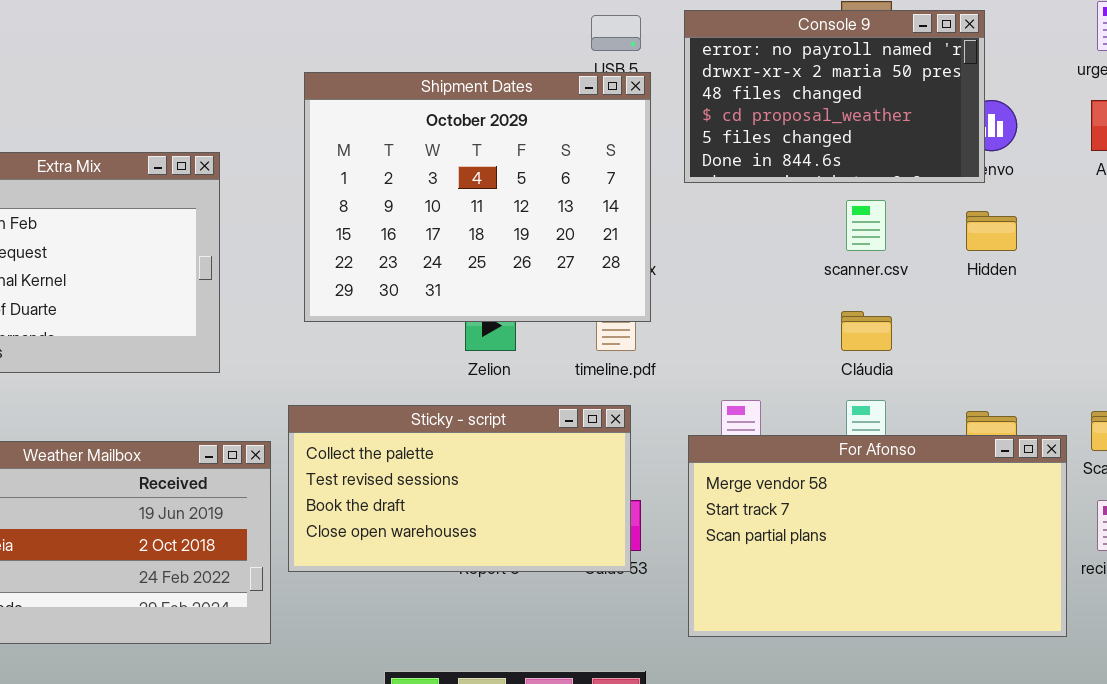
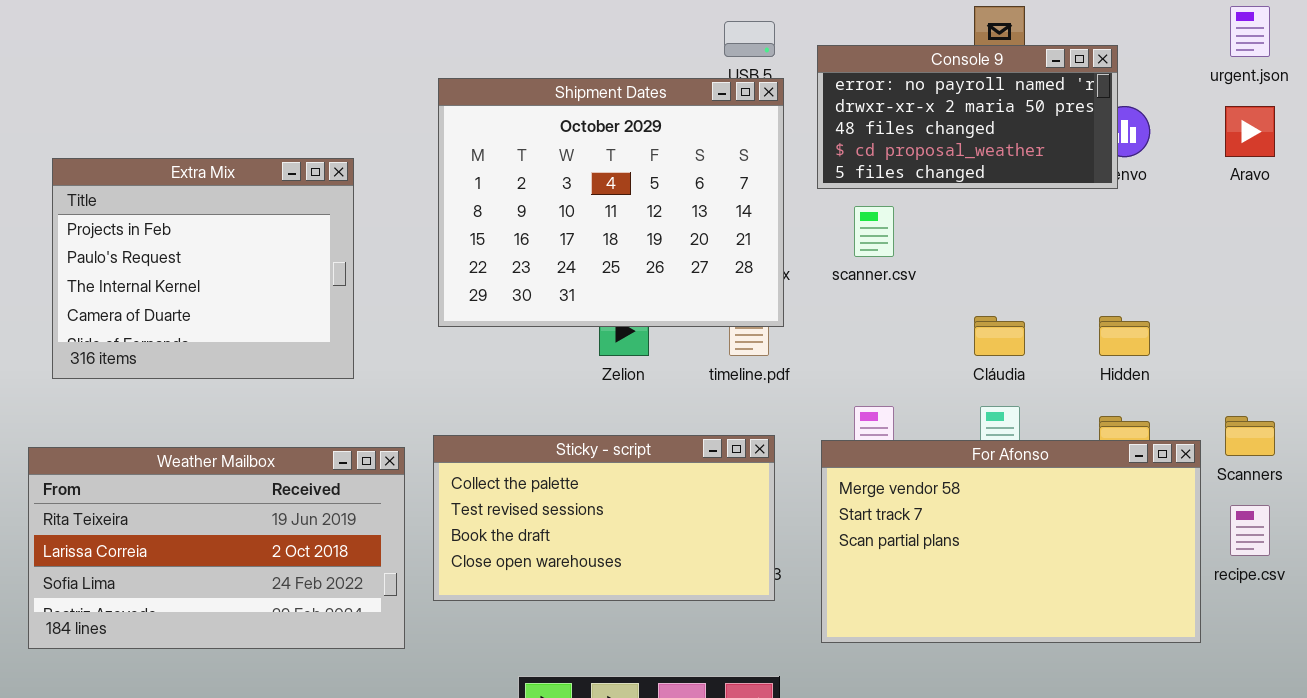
Console 9: [684,10,985,183] -> [817,45,1118,189], resized
scanner.csv: [846,200,886,251] -> [854,206,894,257], moved
Hidden: [966,211,1017,251] -> [1099,316,1150,356], moved
Sticky - script: [288,405,631,572] -> [433,435,775,601], moved

